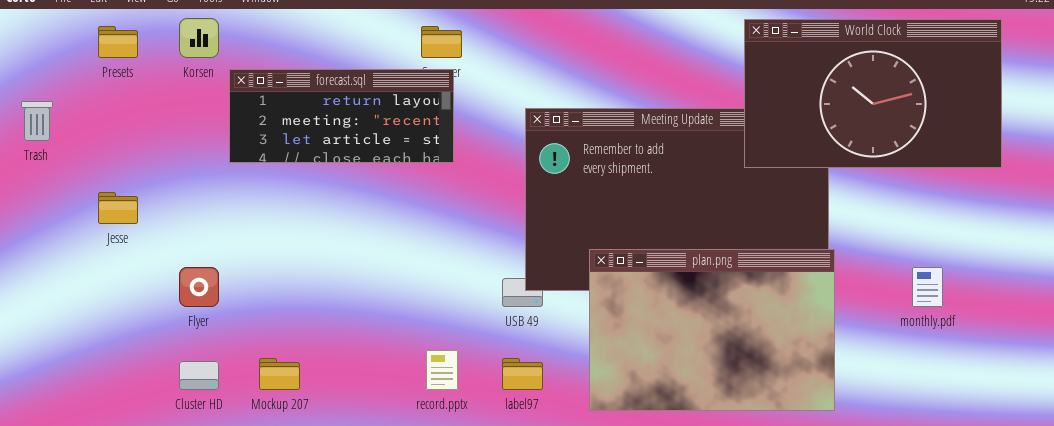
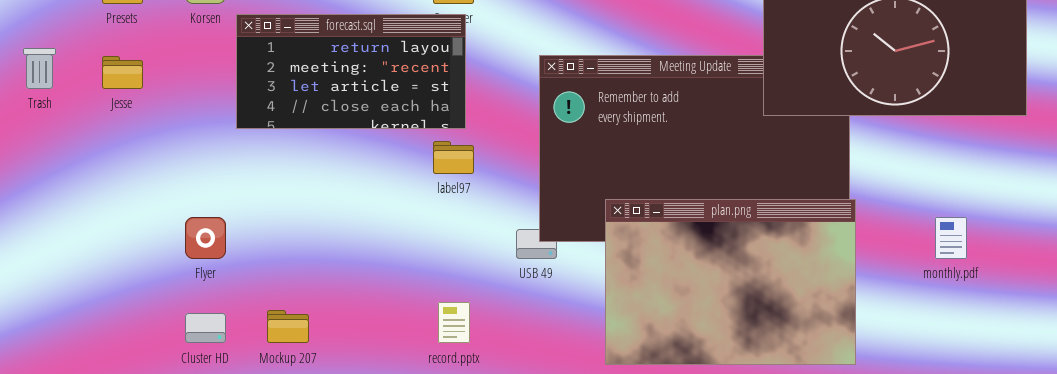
forecast.sql: [229,69,454,163] -> [236,14,466,129], resized
Jesse: [98,192,138,224] -> [102,56,143,89], moved
label97: [502,358,543,390] -> [433,141,474,174], moved

